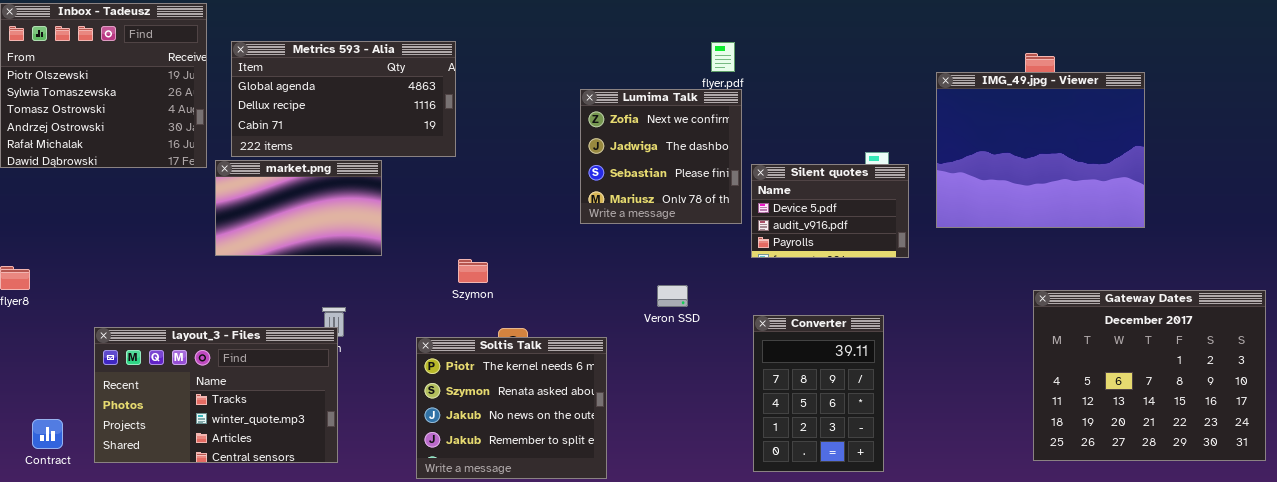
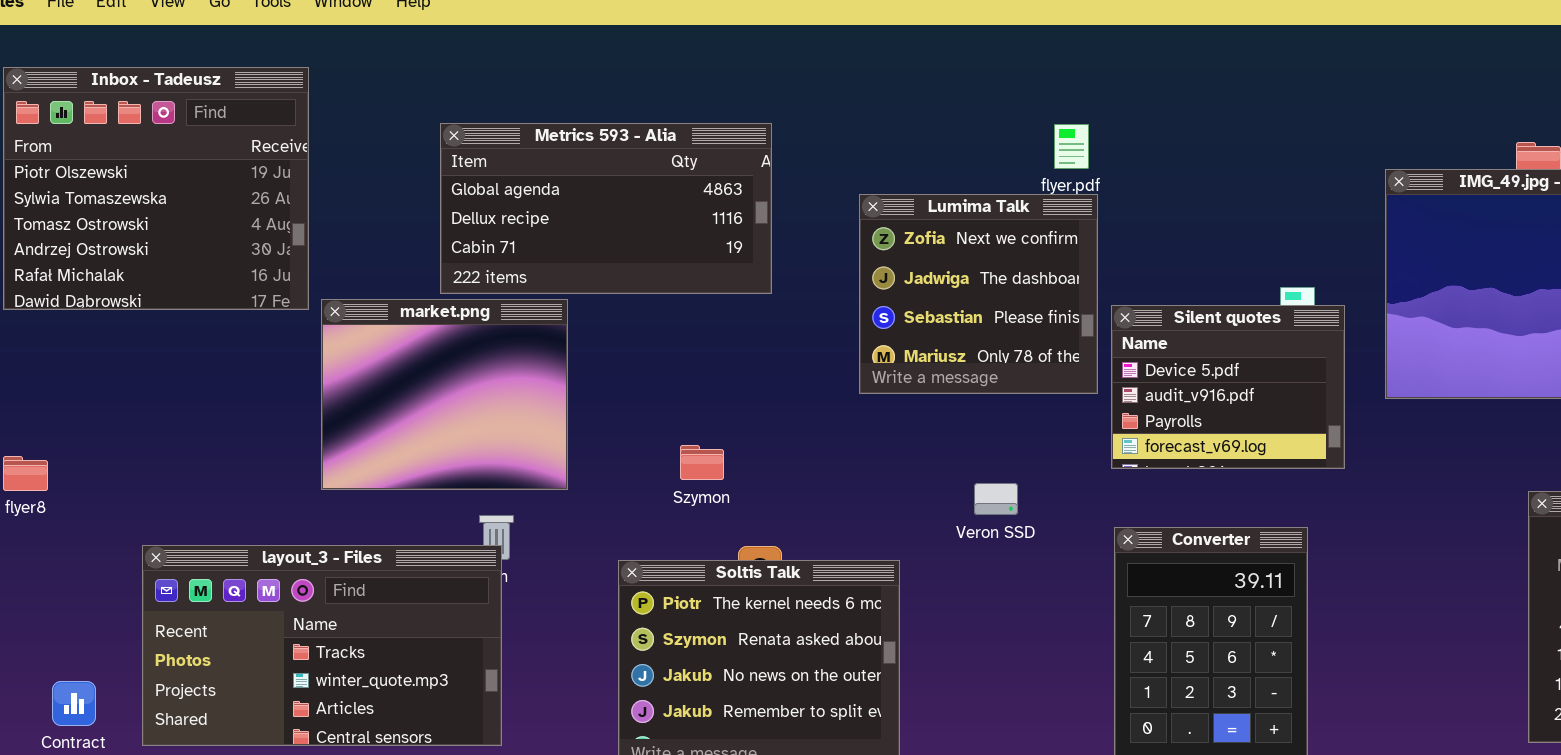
Metrics 593 - Alia: [231,41,456,157] -> [440,123,772,294], moved
market.png: [215,160,382,256] -> [321,299,568,490], resized
Silent quotes: [751,164,909,258] -> [1111,305,1345,469], resized

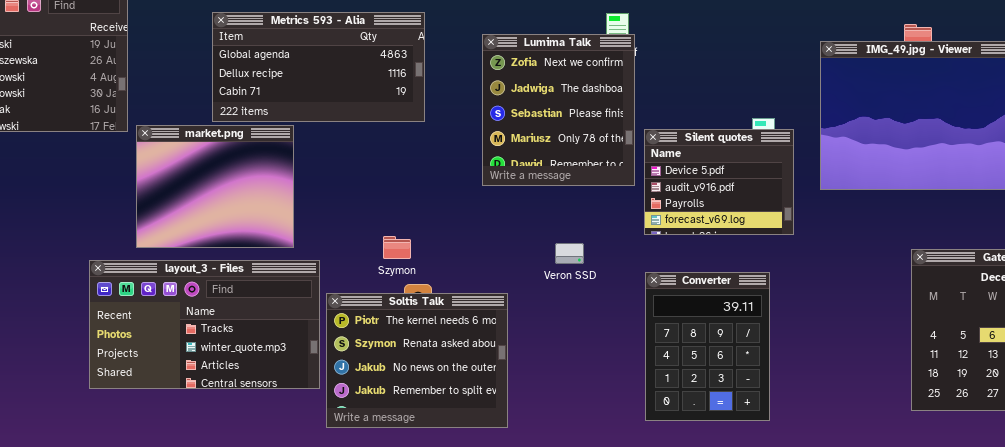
Lumima Talk: [859,194,1098,394] -> [482,34,635,186], resized
Szymon: [680,445,724,480] -> [383,236,411,259], moved
layout_3 - Files: [142,545,502,746] -> [89,260,320,389], moved

